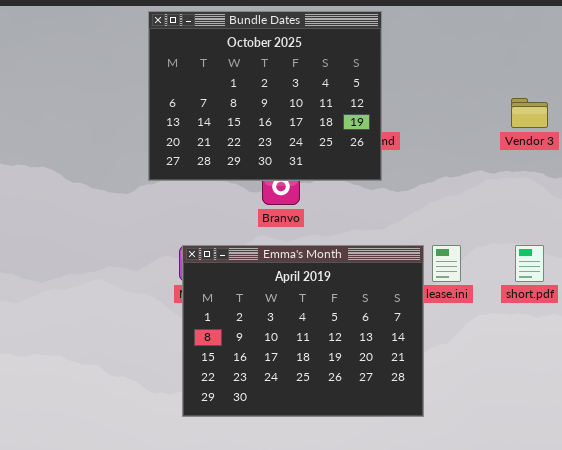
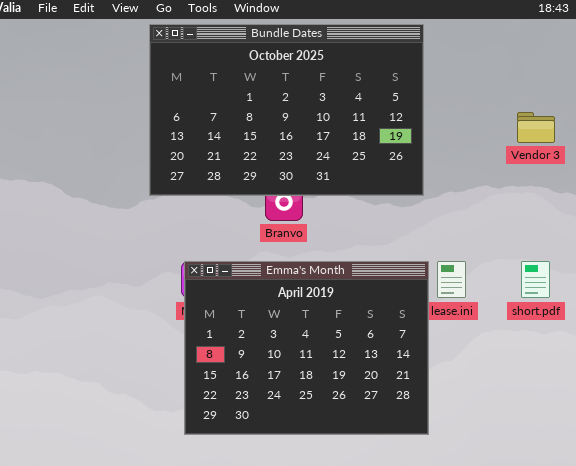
Bundle Dates: [148,11,382,181] -> [149,24,424,196], resized

